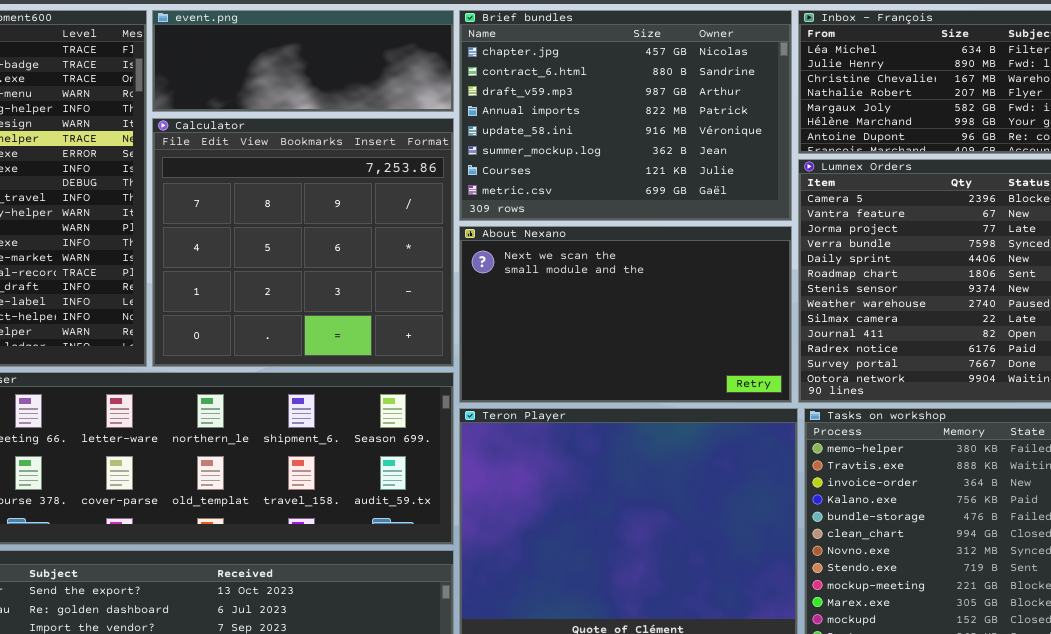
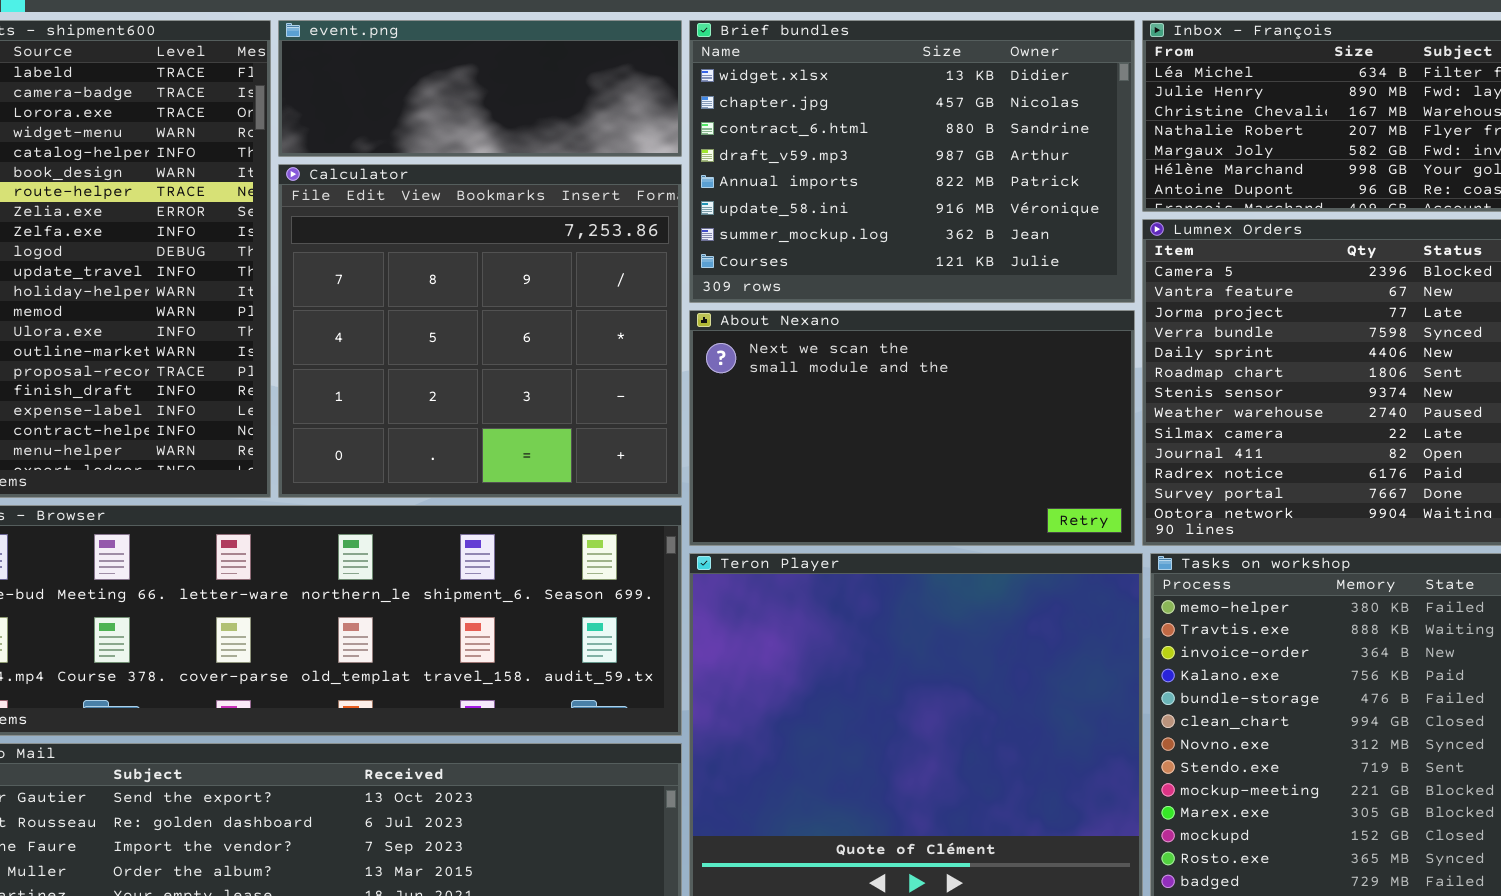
Brief bundles: [459,10,792,221] -> [689,20,1135,303], scrolled up 1 row

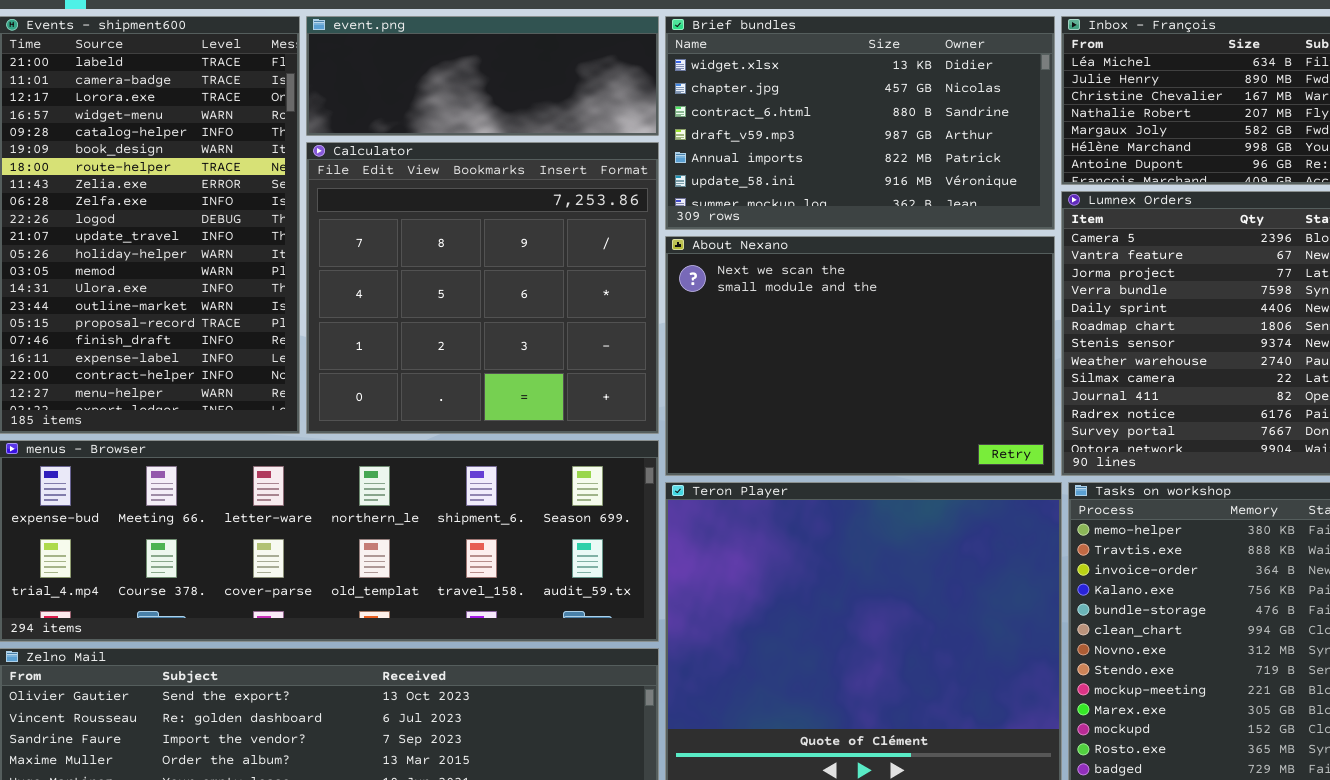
Brief bundles: [689,20,1135,303] -> [665,16,1055,230], resized
About Nexano: [689,310,1135,546] -> [665,236,1055,476], resized

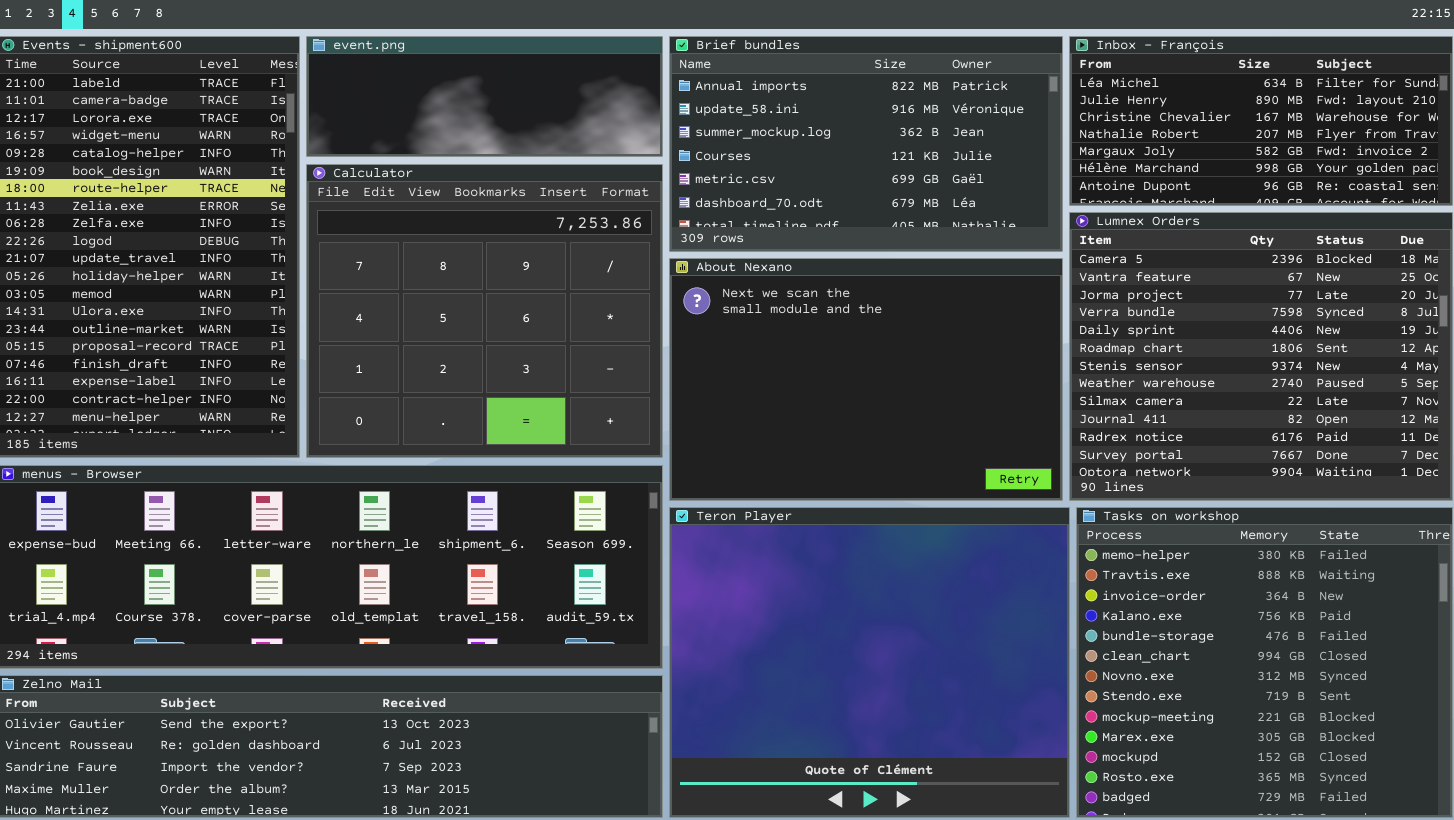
Brief bundles: [665,16,1055,230] -> [669,36,1063,252], scrolled down 4 rows

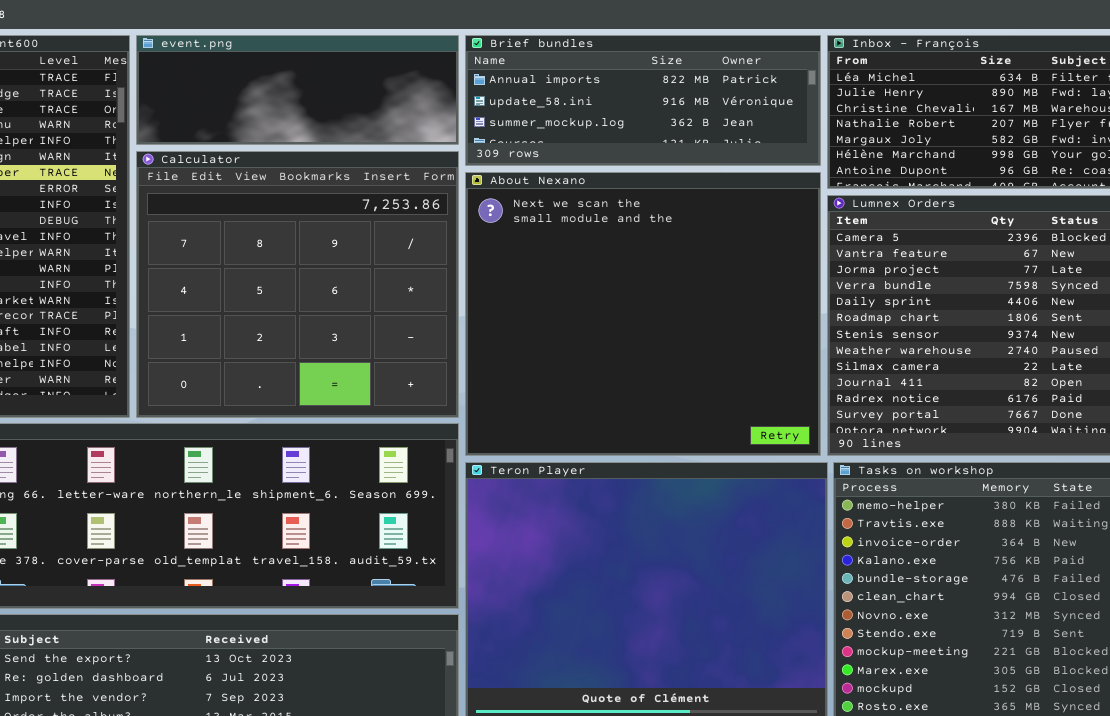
Brief bundles: [669,36,1063,252] -> [465,35,821,166], resized
About Nexano: [669,258,1063,501] -> [465,172,821,456], resized

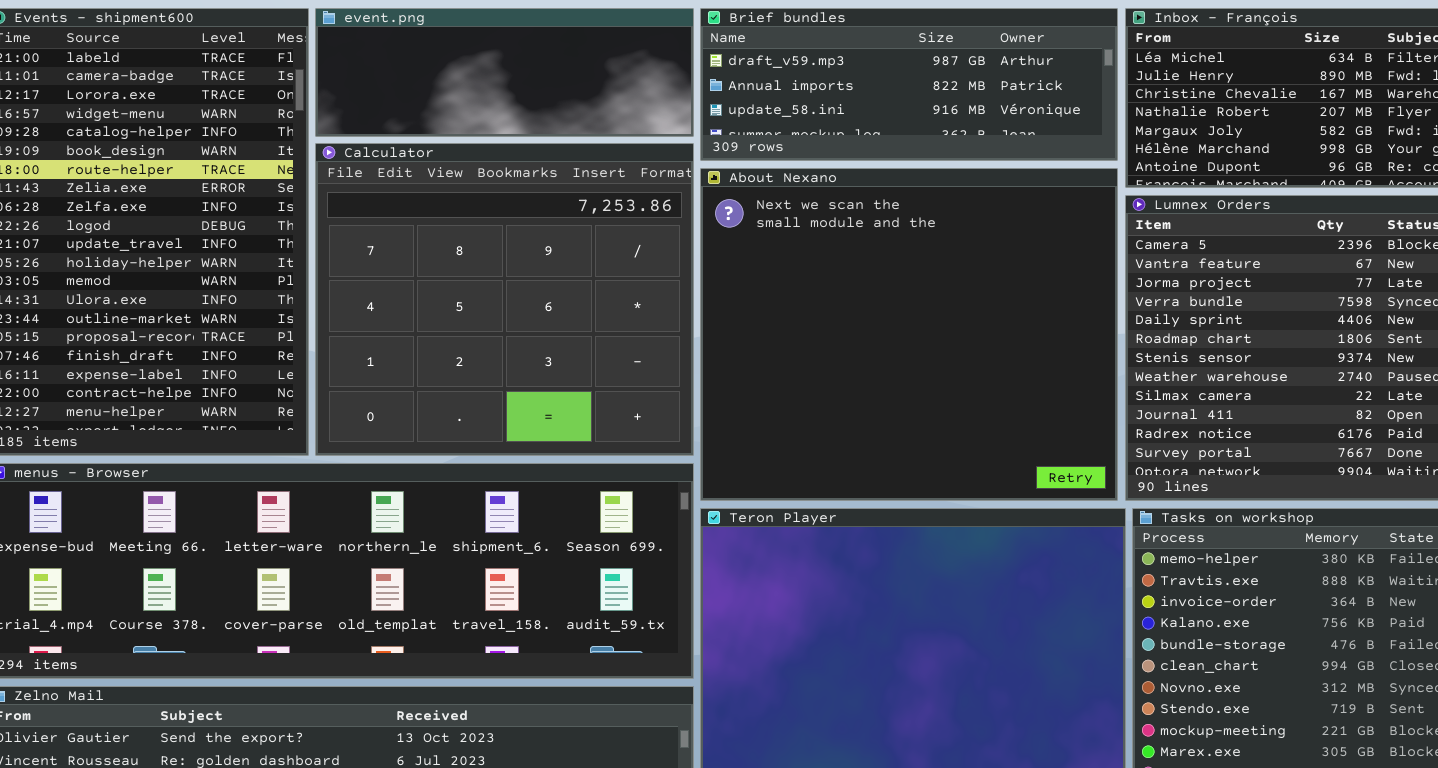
Brief bundles: [465,35,821,166] -> [700,8,1118,161], scrolled up 1 row

